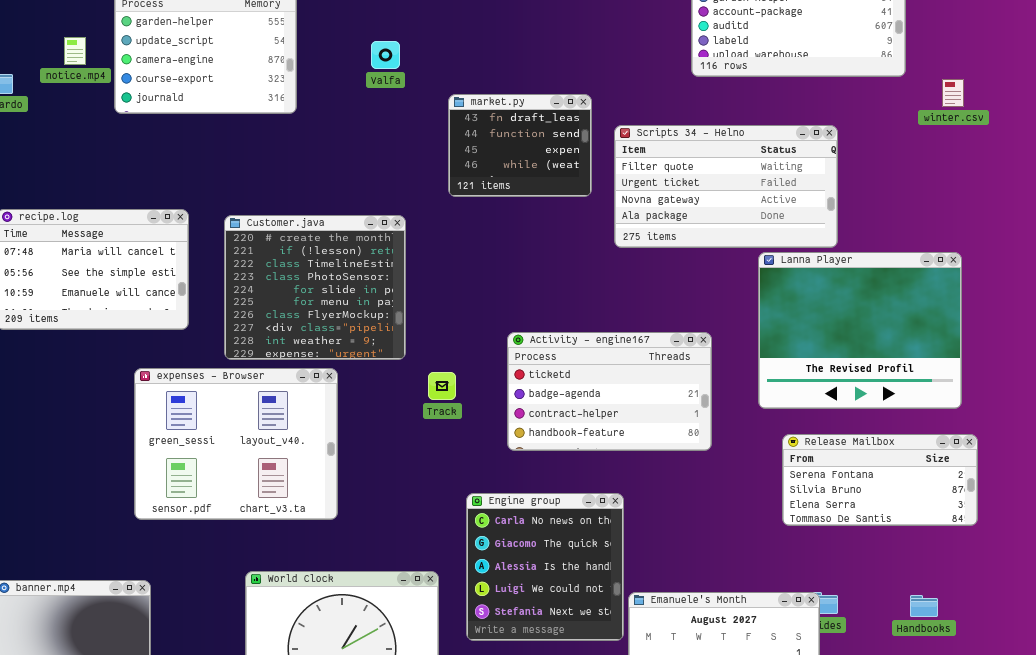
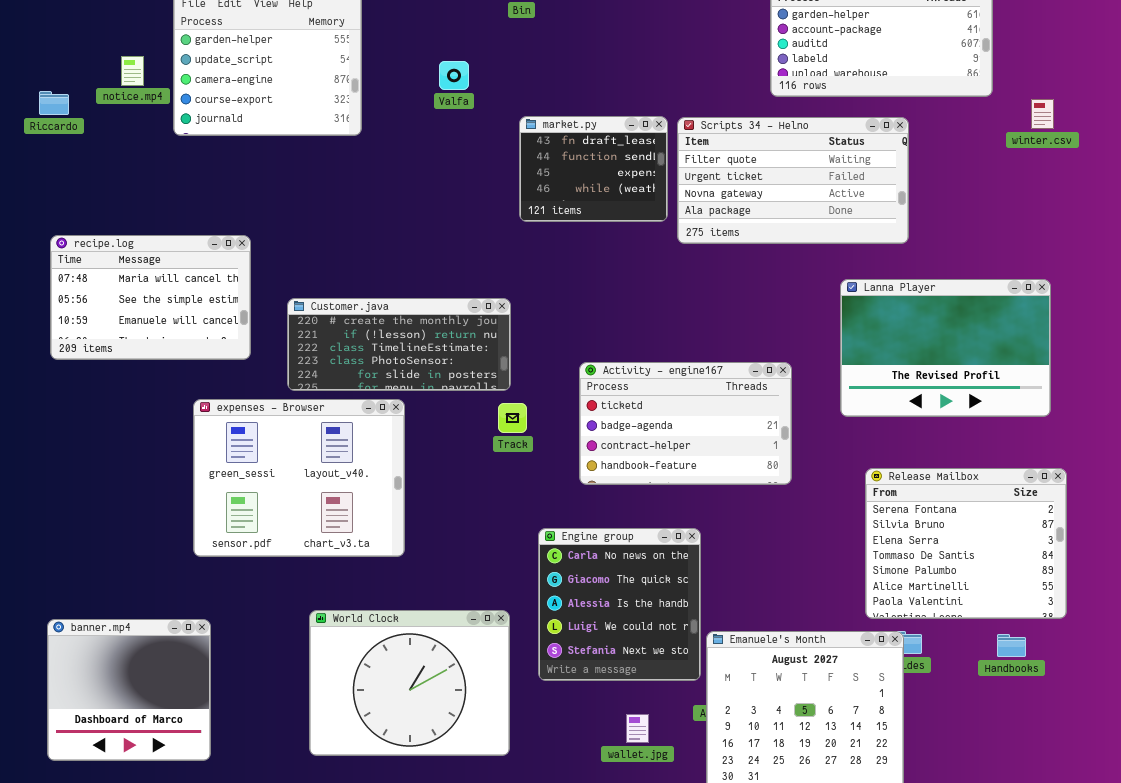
Scripts 34 - Helno: [614,125,838,248] -> [677,117,909,244], moved
Customer.java: [224,215,406,360] -> [287,298,511,391], resized
Lanna Player: [758,252,962,409] -> [840,279,1051,417], resized
Release Mailbox: [782,434,978,526] -> [865,468,1067,619], resized

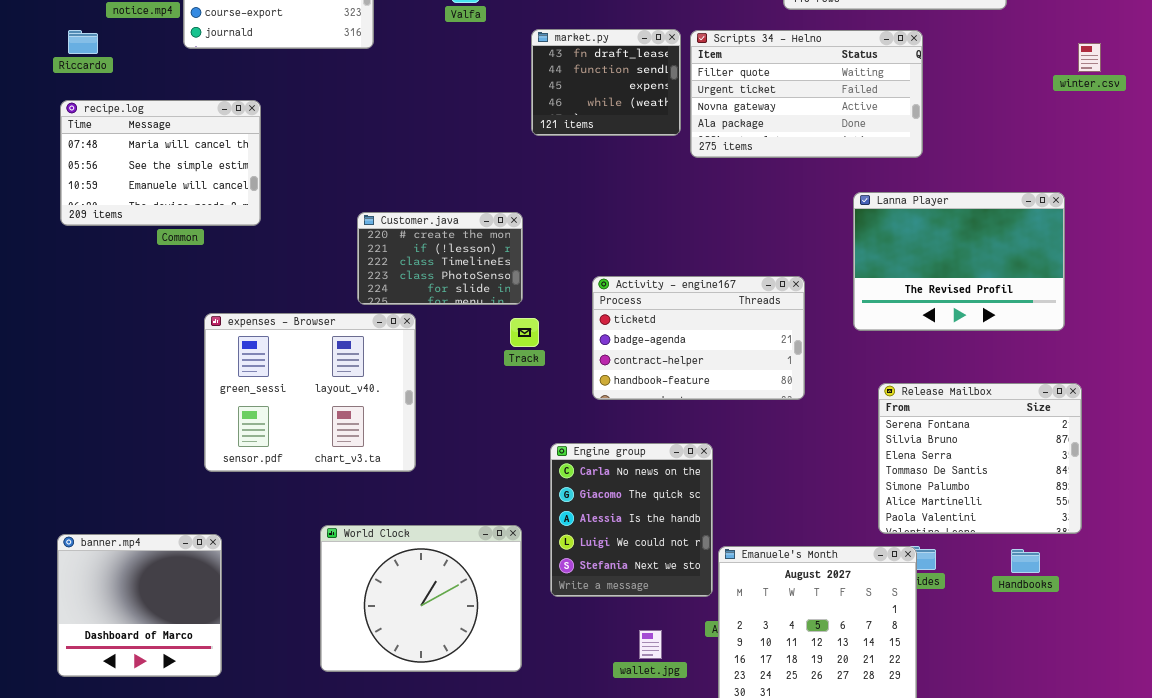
Riccardo: [39,91,69,115] -> [68,30,98,54], moved
winter.csv: [1031,99,1054,129] -> [1078,43,1101,72], moved
recipe.log: [50,235,251,360] -> [60,100,261,226], moved
Customer.java: [287,298,511,391] -> [357,212,523,305], resized

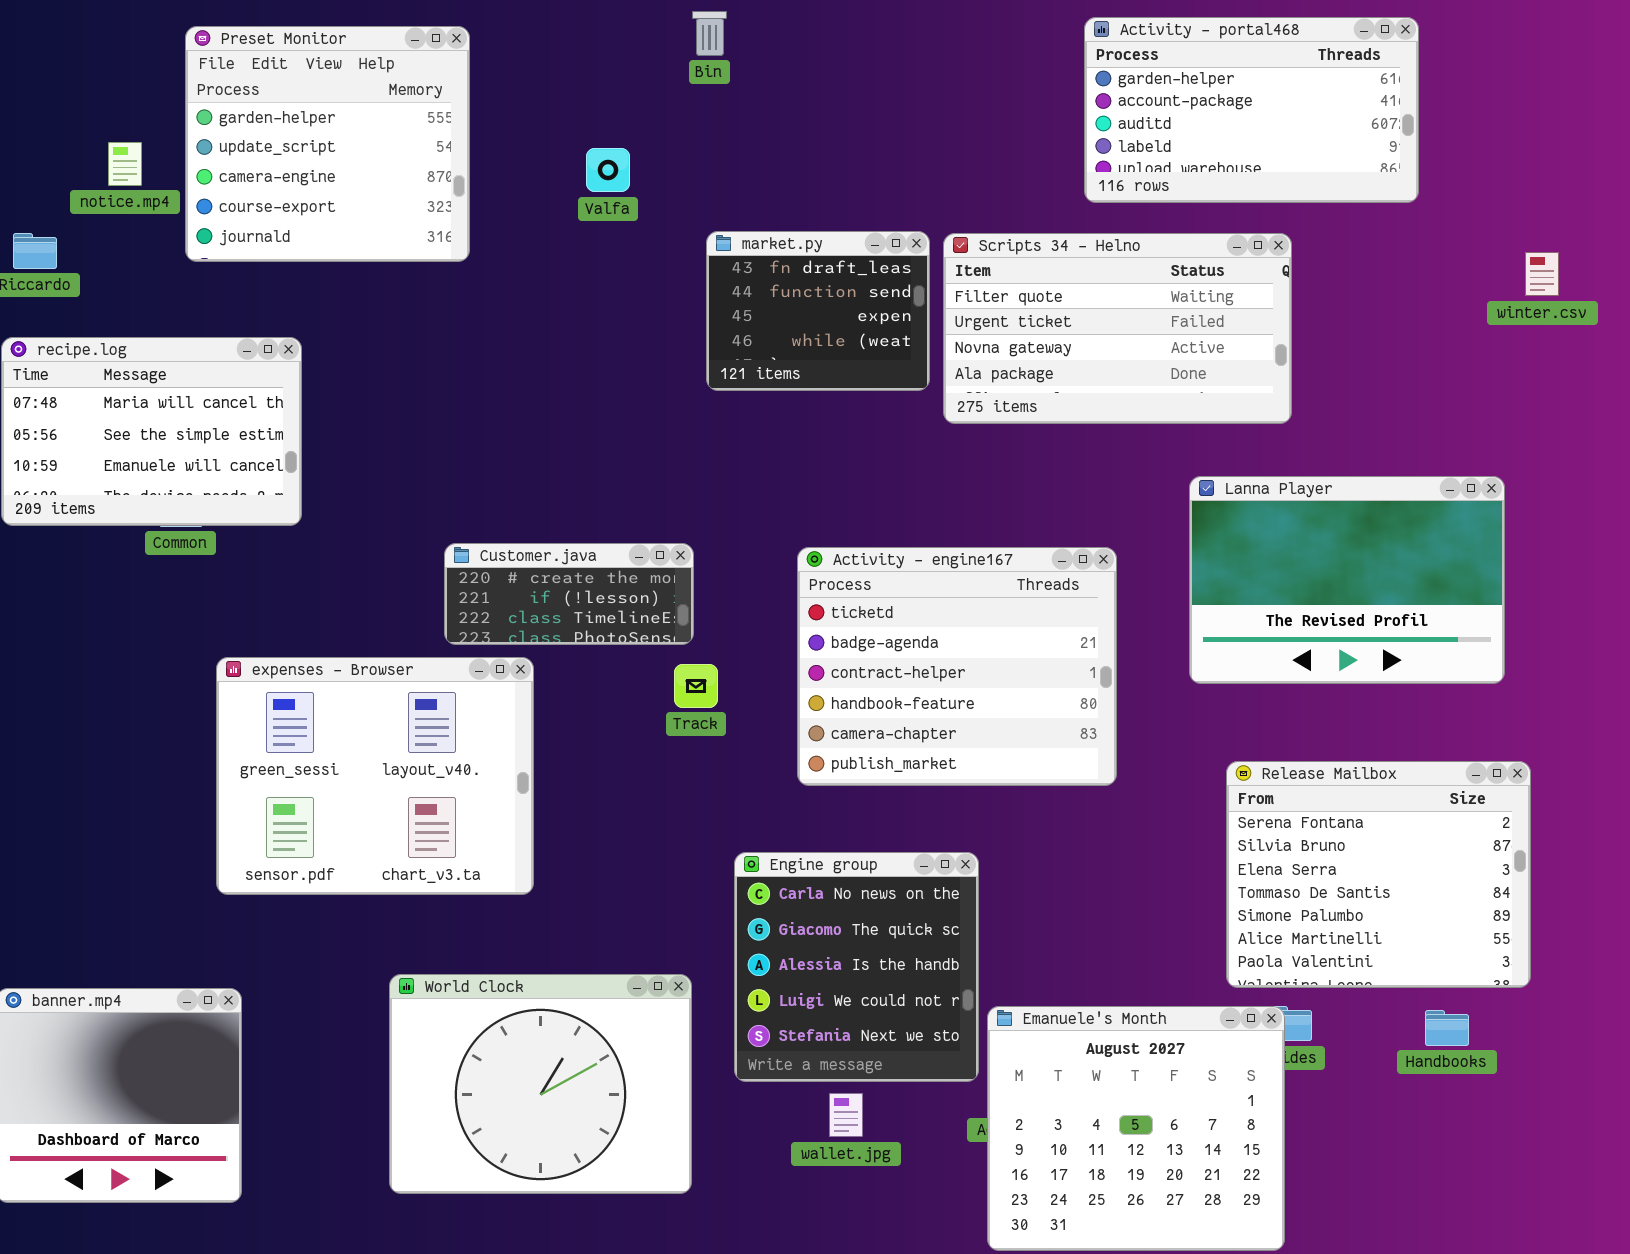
Customer.java: [357,212,523,305] -> [444,543,694,645], resized
Activity - engine167: [592,276,805,400] -> [797,547,1117,786], resized
wallet.jpg: [639,630,662,659] -> [829,1093,863,1137], moved

